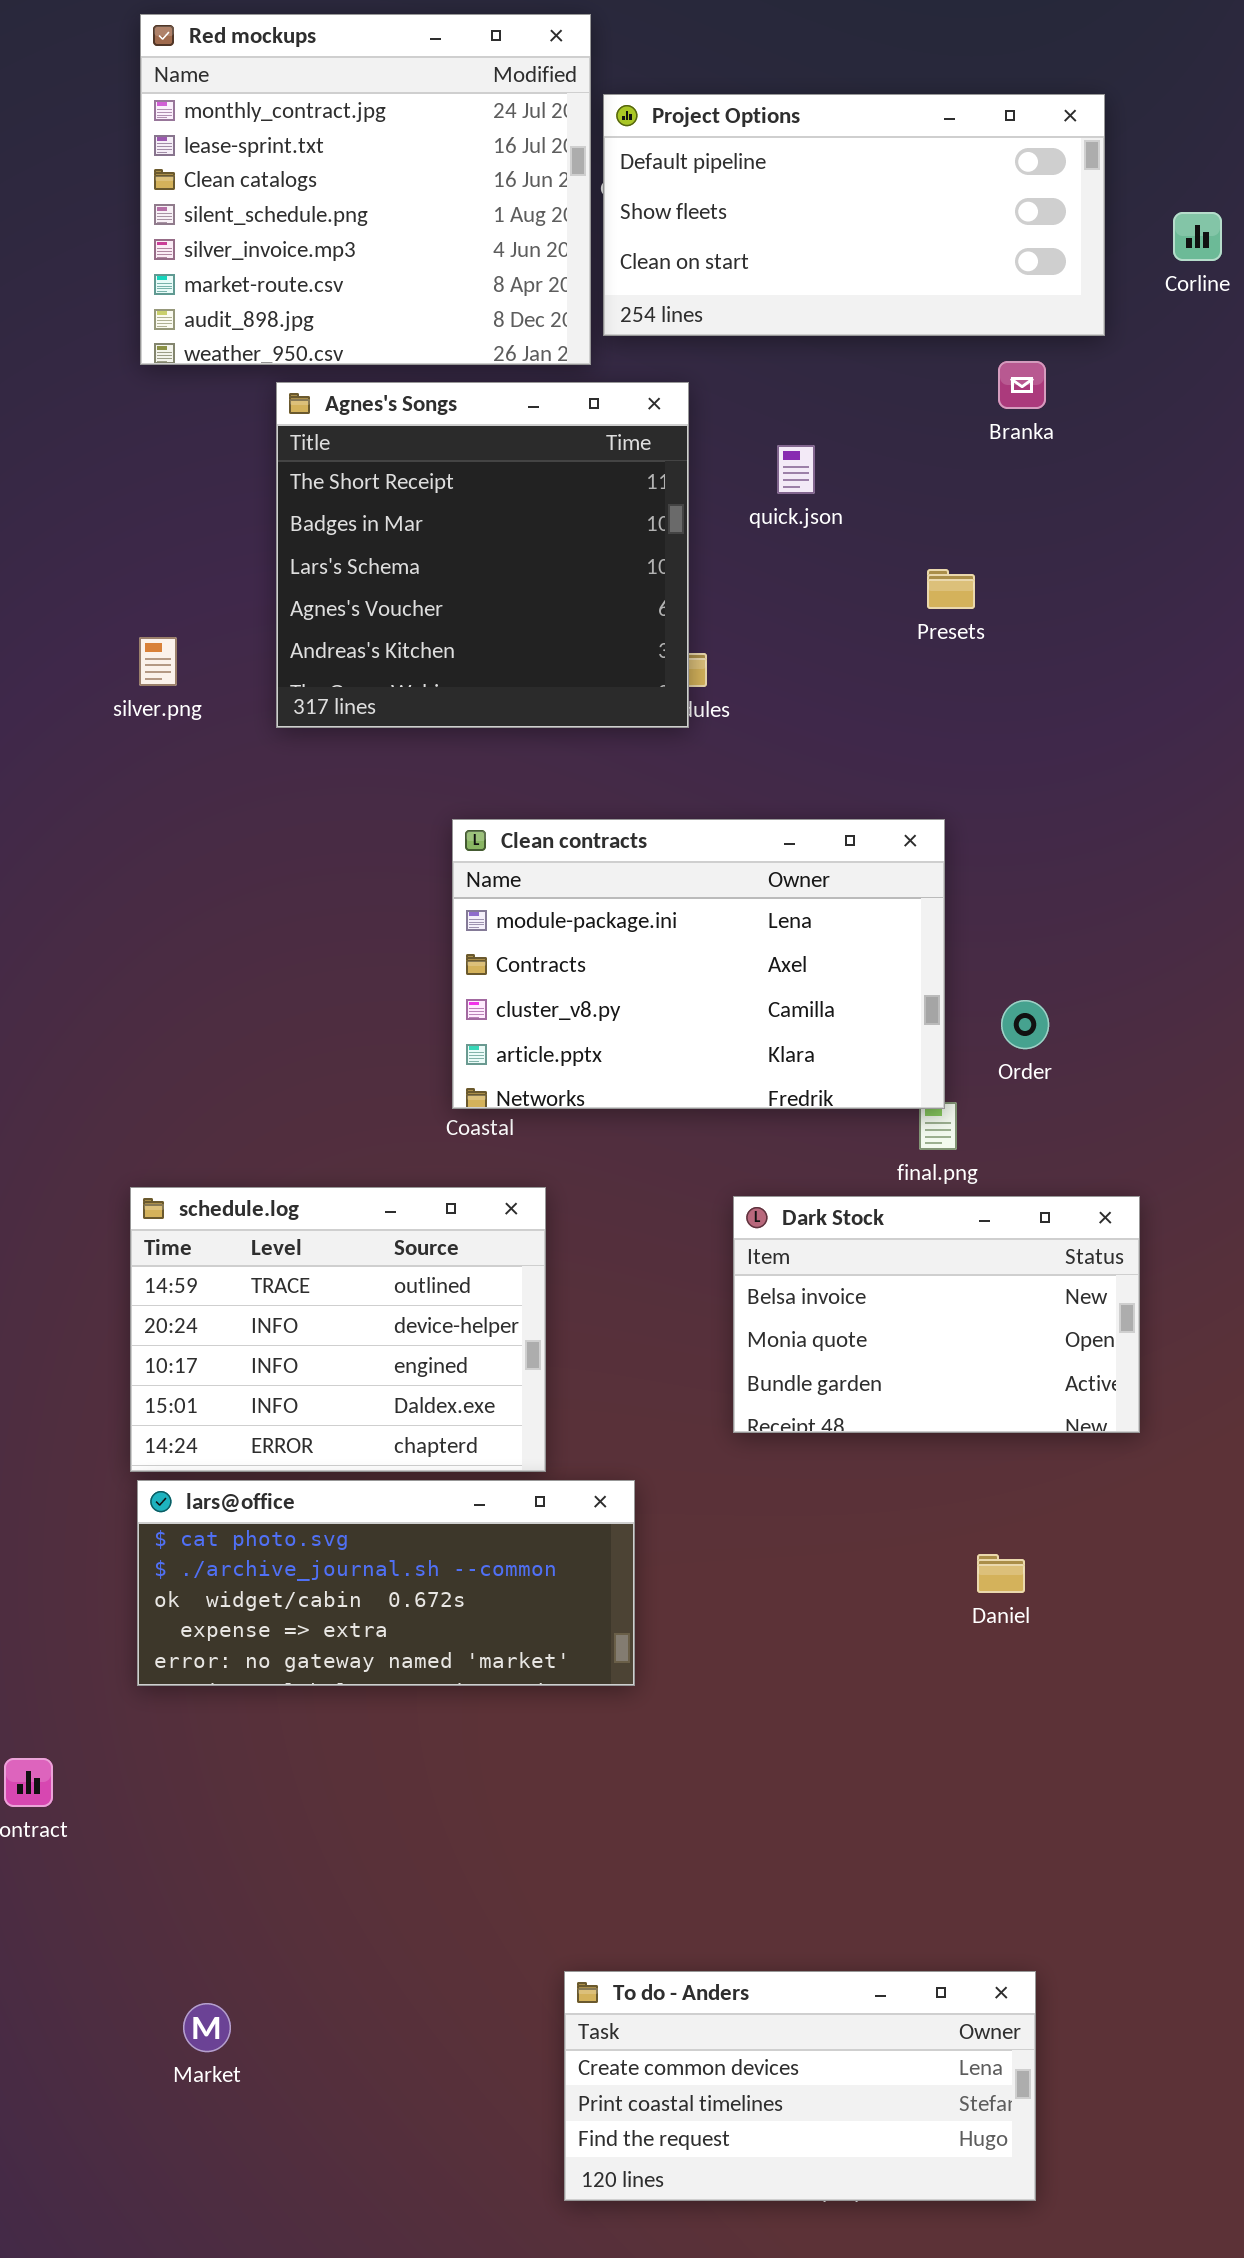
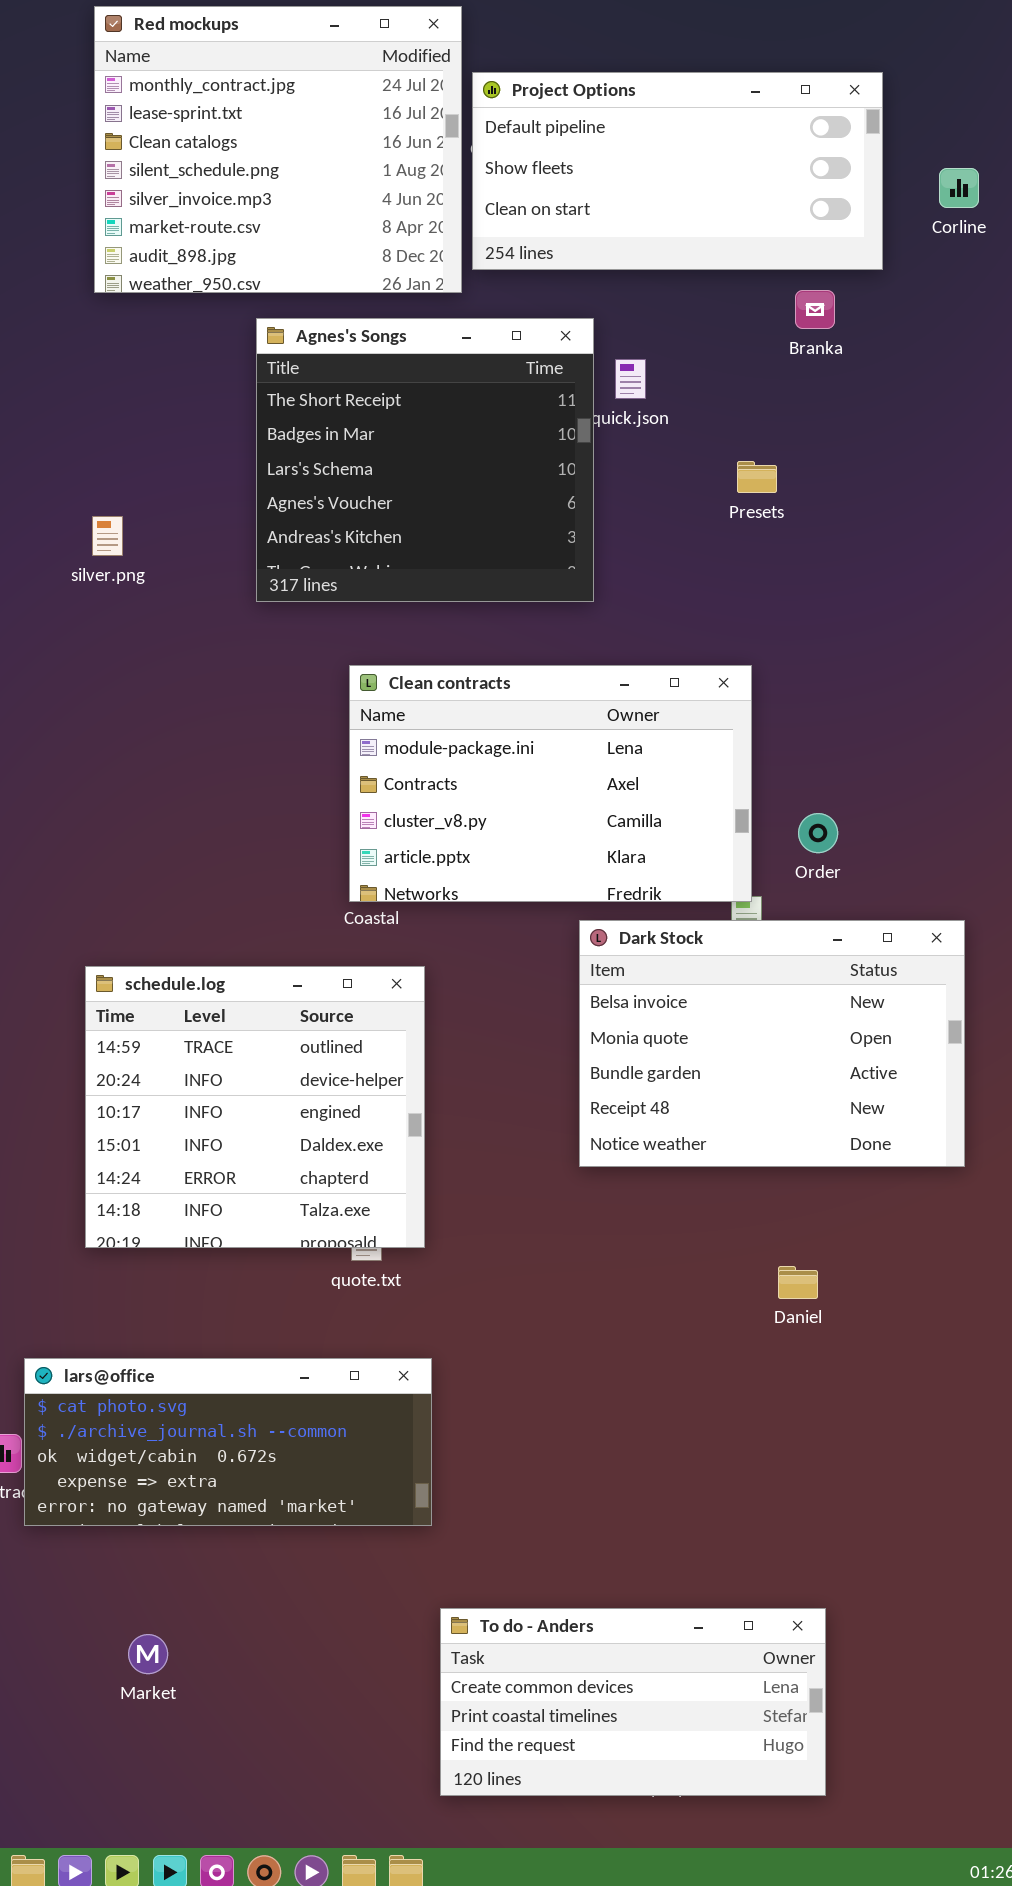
Agnes's Songs: [276,382,689,728] -> [256,318,594,602], moved
schedule.log: [130,1187,546,1472] -> [85,966,425,1248], resized
Dark Stock: [733,1196,1140,1433] -> [579,920,965,1167], resized
lars@office: [137,1480,635,1686] -> [24,1358,432,1526], moved

